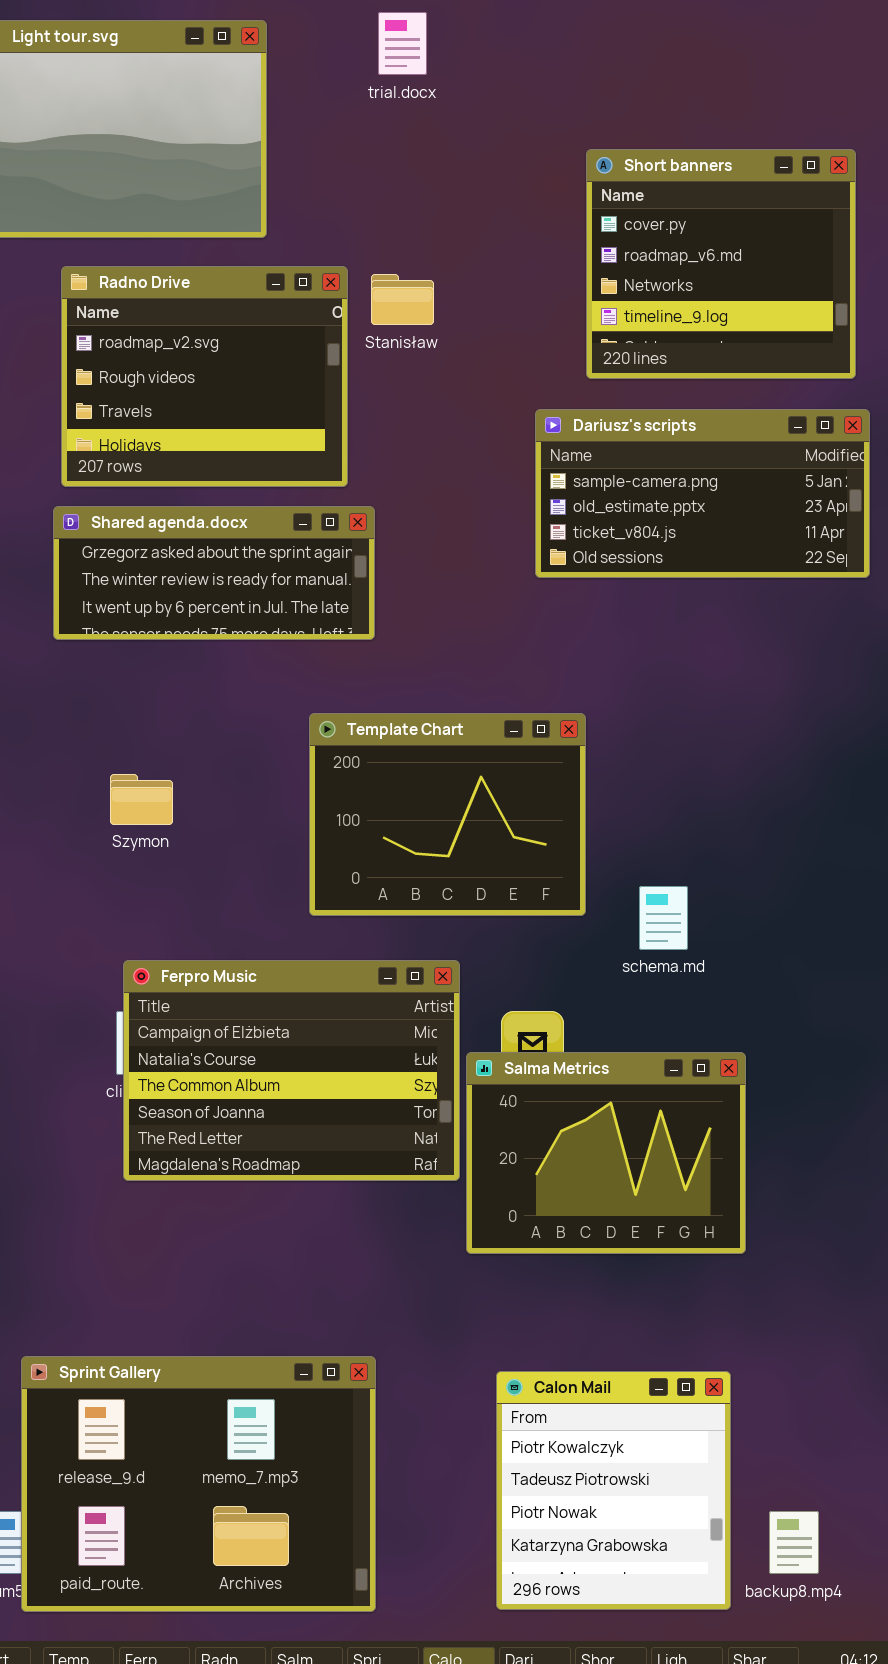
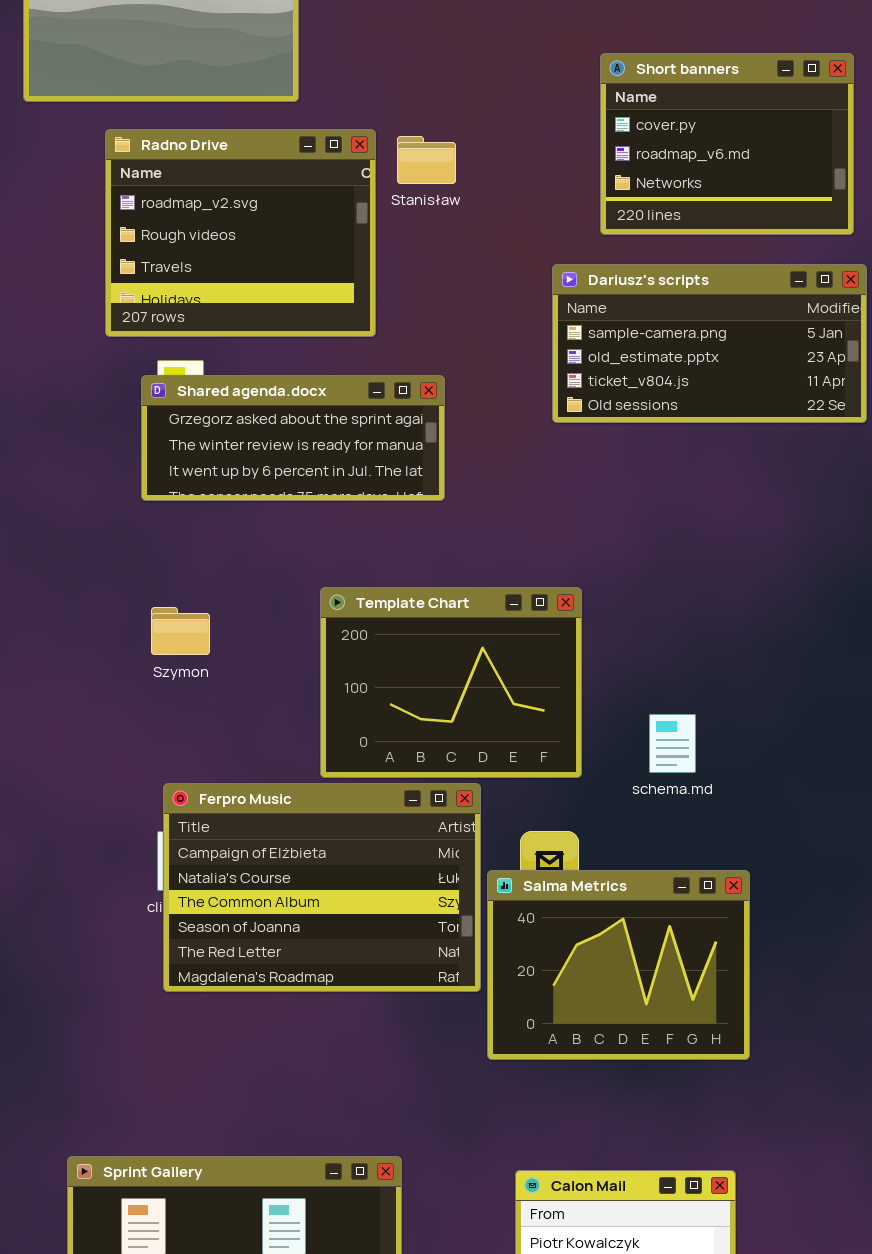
Short banners: [586,149,856,379] -> [600,53,854,235], resized
Shared agenda.docx: [53,506,375,640] -> [141,375,445,501], moved
Template Chart: [309,713,586,916] -> [320,587,582,778], moved

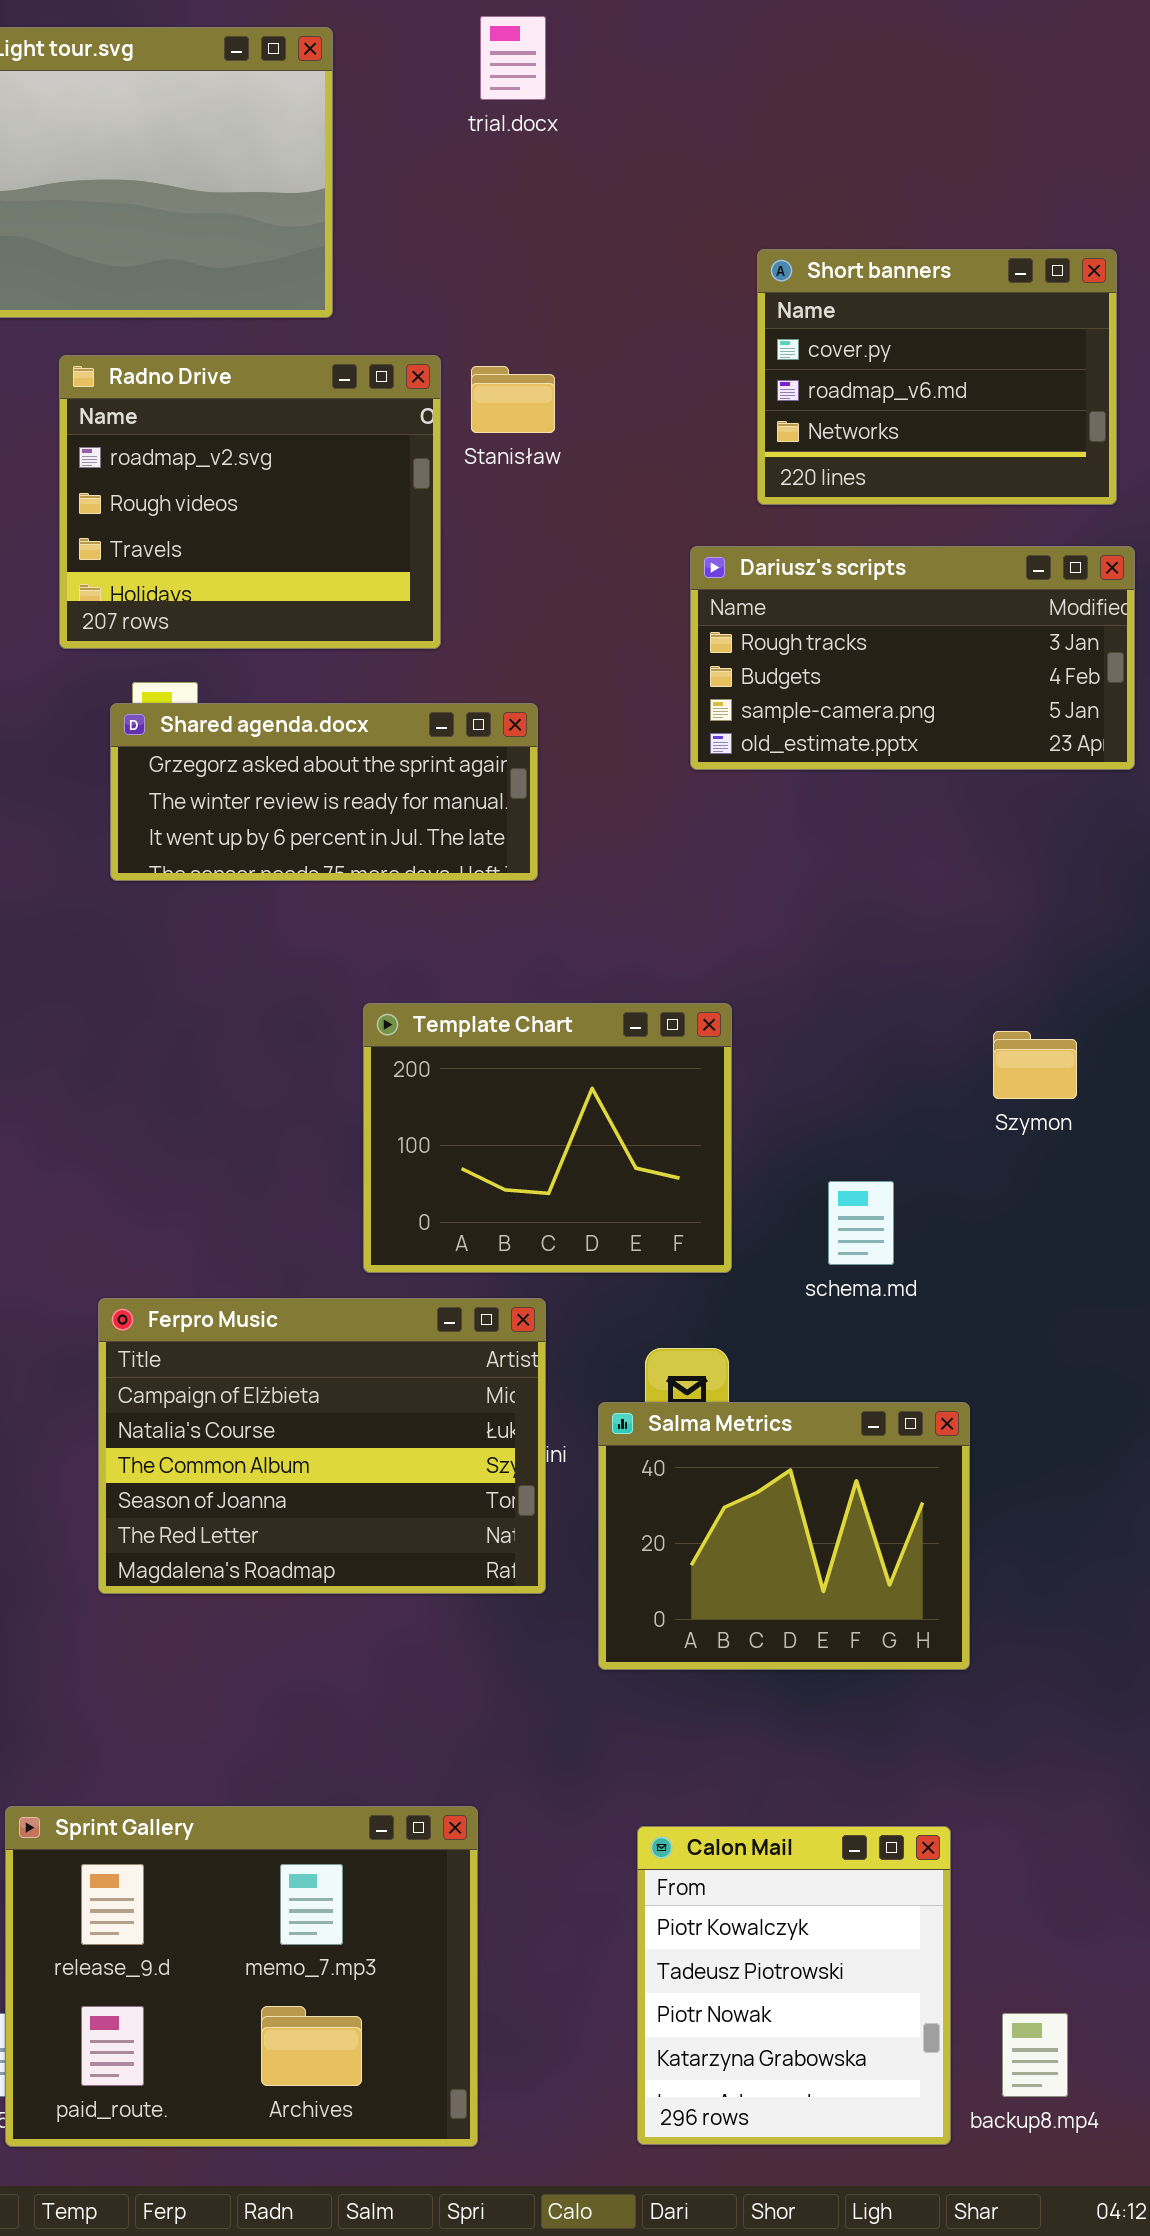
Dariusz's scripts: [552,264,867,423] -> [690,546,1135,770], scrolled up 2 rows
Szymon: [151,607,210,655] -> [993,1031,1077,1099], moved
Ferpro Music: [163,783,481,992] -> [98,1298,546,1594], moved

